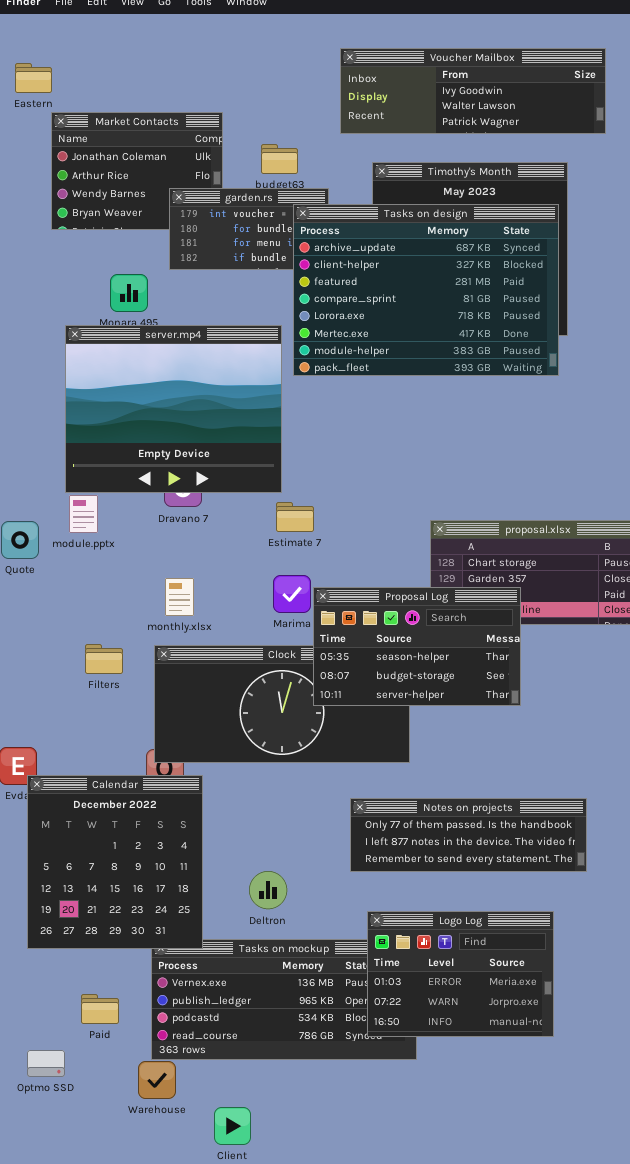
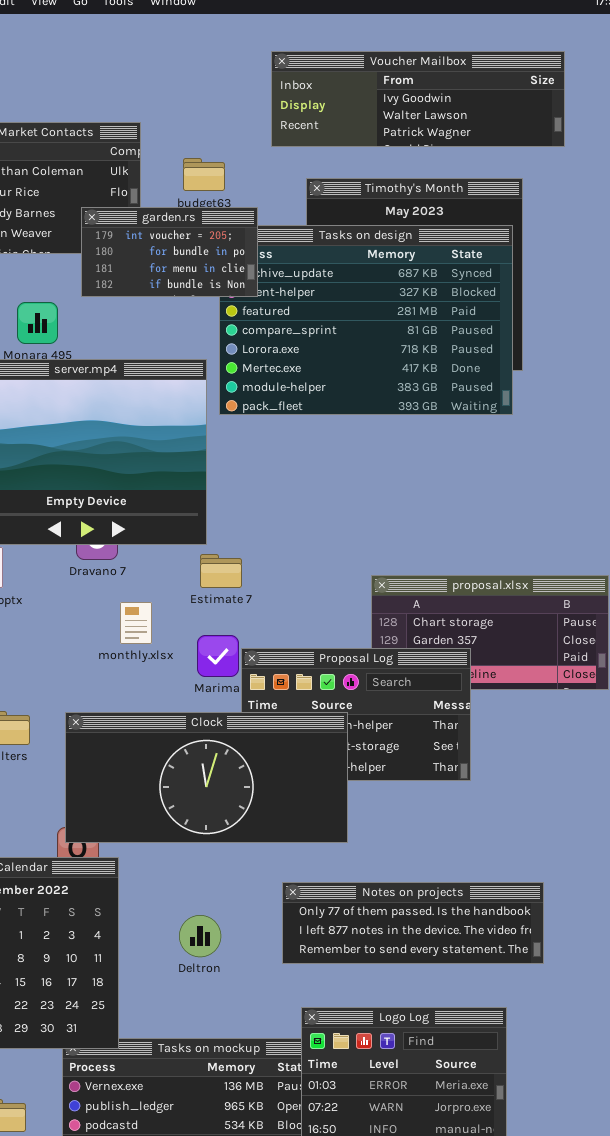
garden.rs: [169,188,329,270] -> [81,207,258,297], raised
monthly.xlsx: [165,578,194,616] -> [120,602,152,644], moved
Clock: [154,645,410,763] -> [65,712,348,843], raised
Deltron: [249,871,287,909] -> [179,915,221,957], moved

